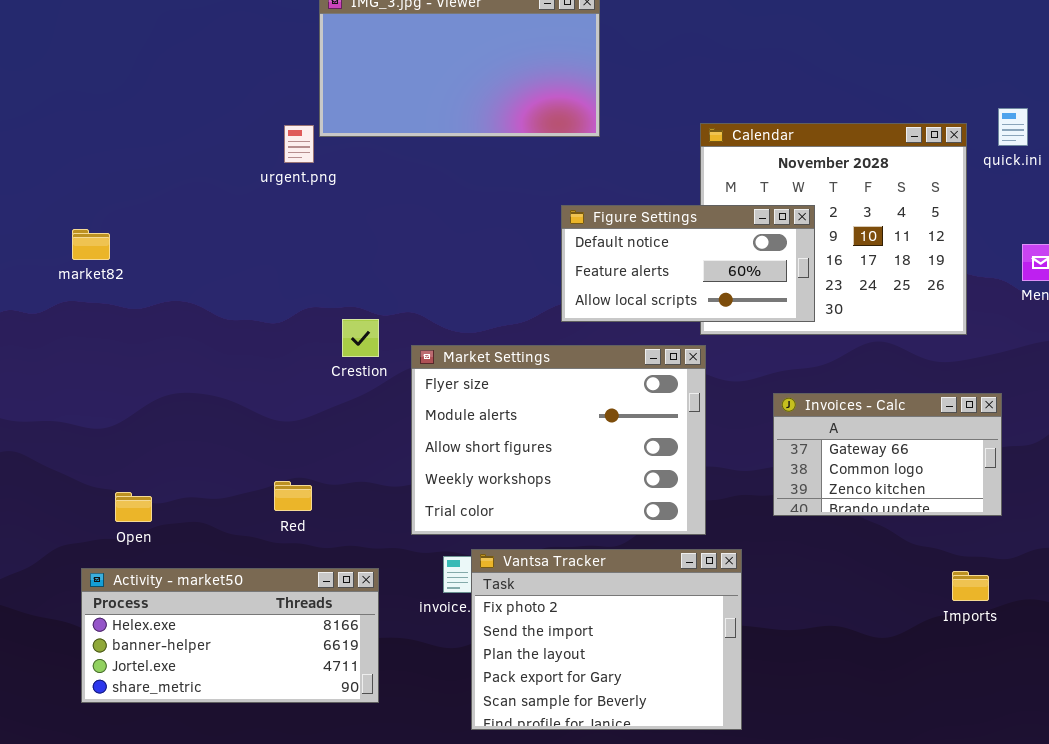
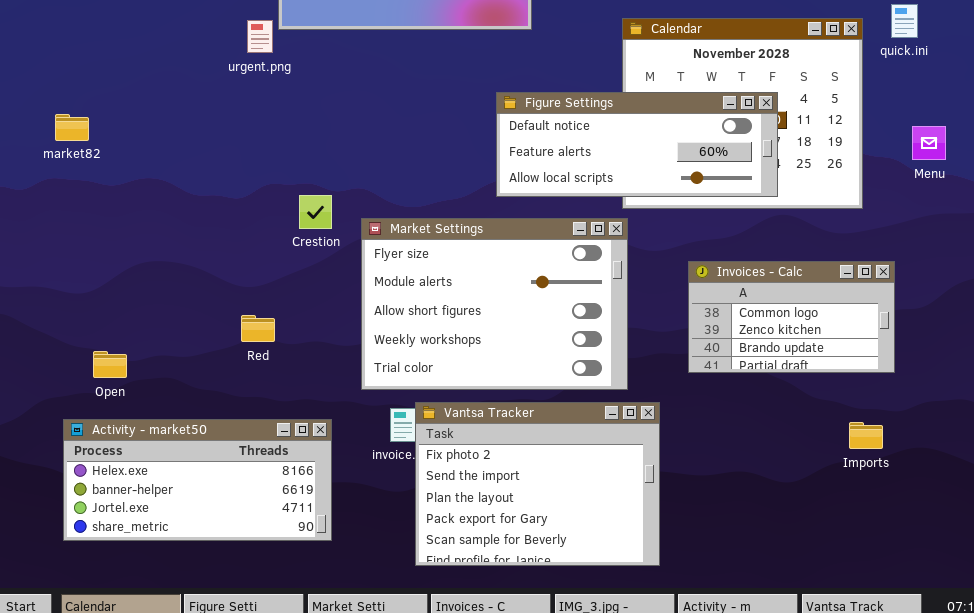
Figure Settings: [561,205,815,322] -> [496,92,778,197], resized
Invoices - Calc: [773,393,1002,516] -> [688,261,895,373], scrolled down 1 row
Red: [274,481,312,511] -> [241,315,275,342], moved

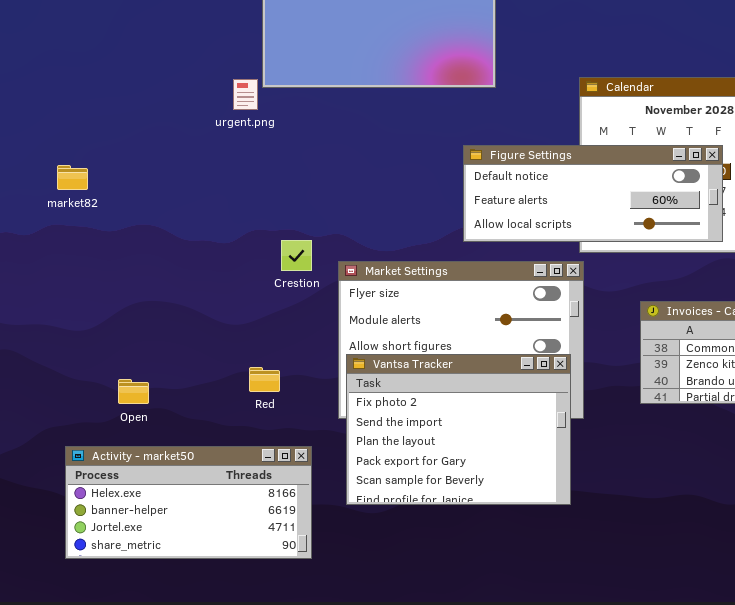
Red: [241,315,275,342] -> [249,367,280,392], moved
Open: [93,351,127,378] -> [118,379,149,404], moved
Vantsa Tracker: [415,402,660,566] -> [346,354,571,505], moved

